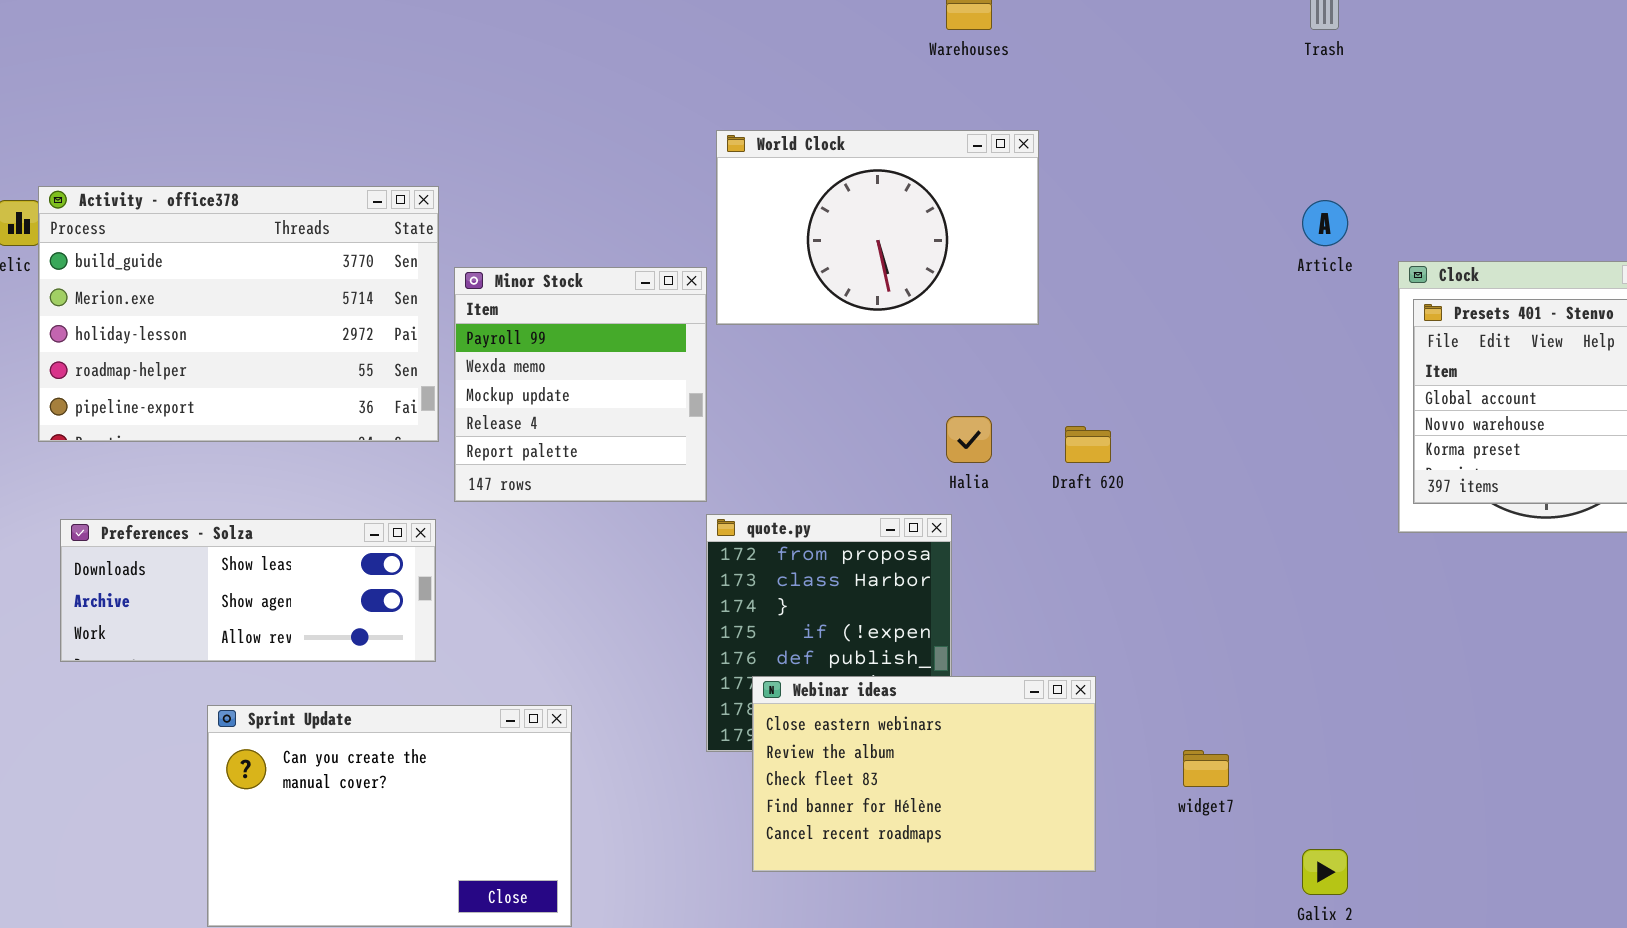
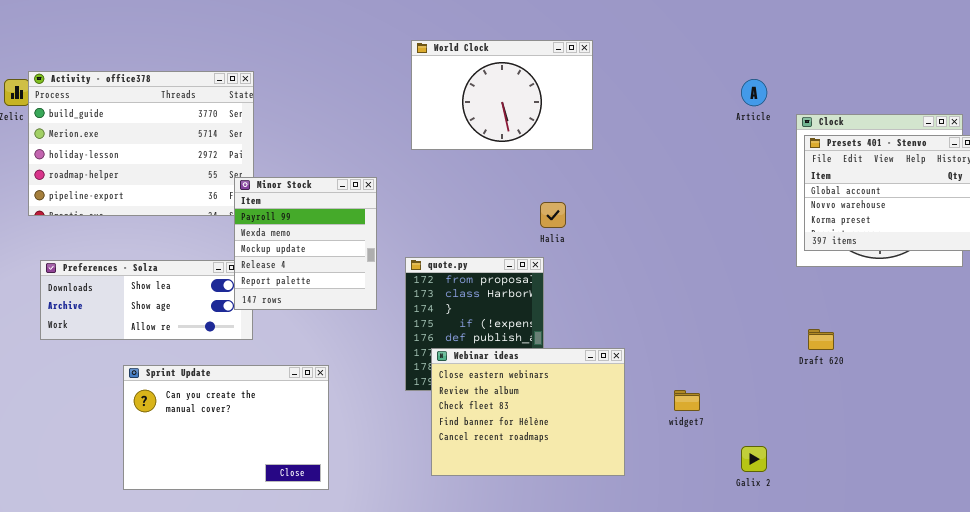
Minor Stock: [454,267,707,502] -> [234,177,377,310], moved
Draft 620: [1065,426,1111,463] -> [808,329,834,350], moved
Webinar ideas: [752,676,1096,872] -> [431,348,625,476], resized

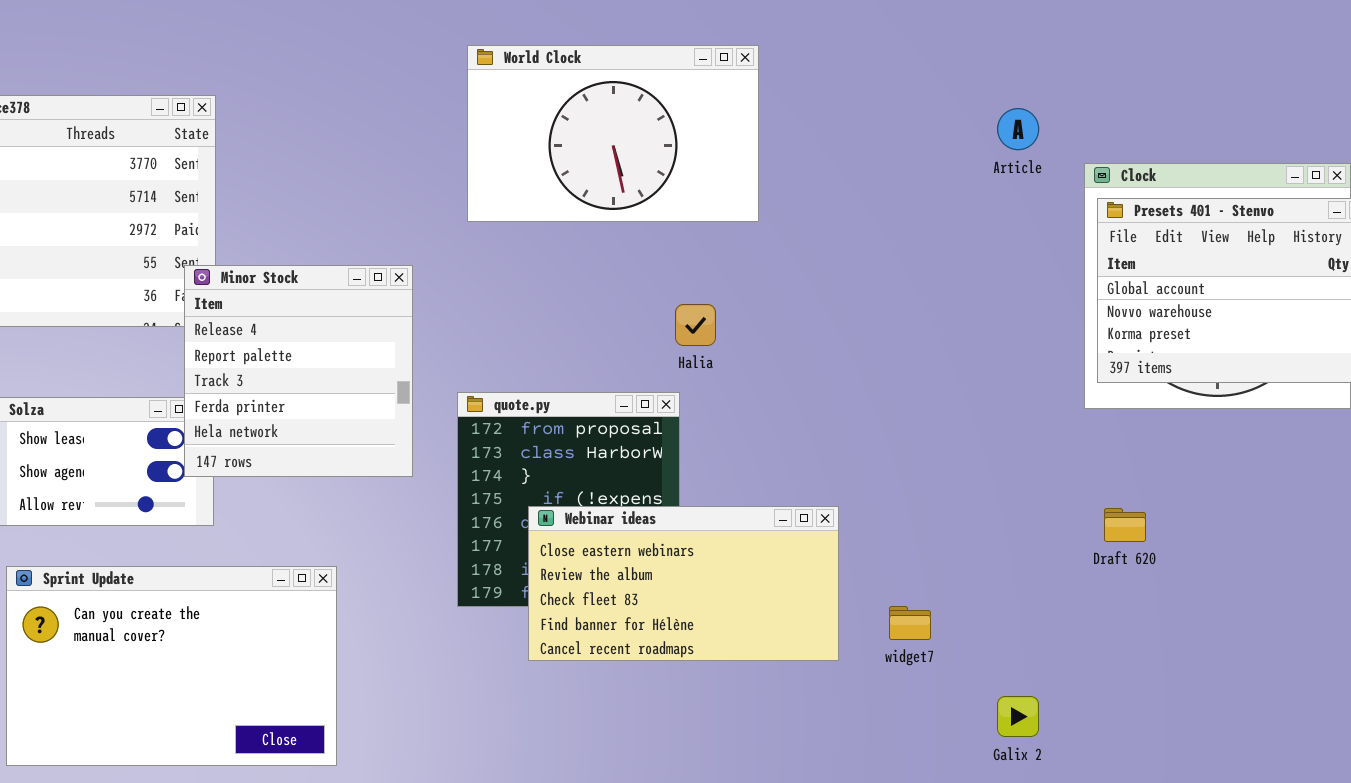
Minor Stock: [234,177,377,310] -> [184,265,413,477], scrolled down 3 rows
Webinar ideas: [431,348,625,476] -> [528,506,839,661], moved, resized

